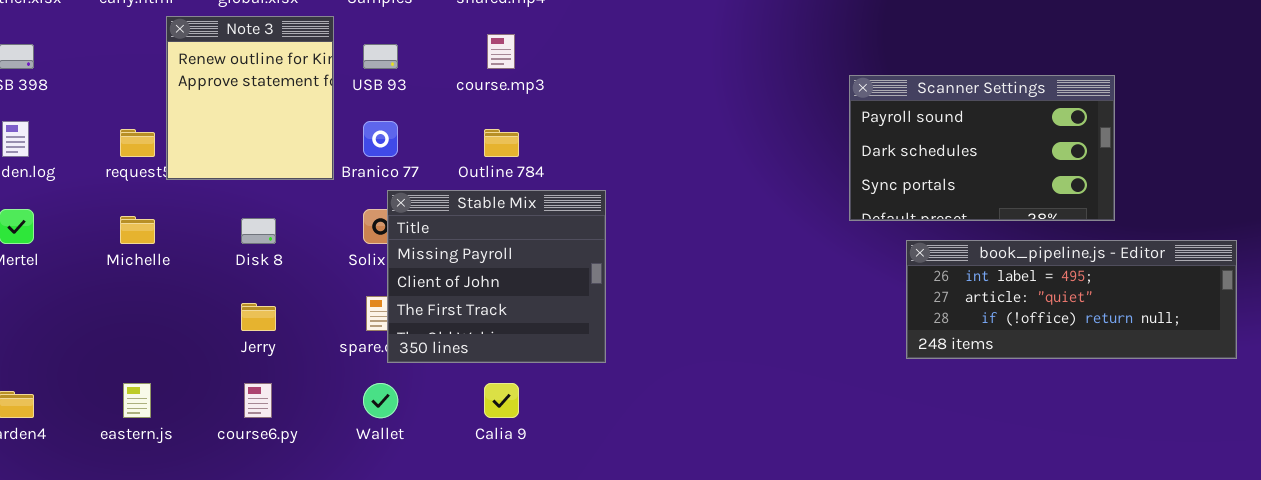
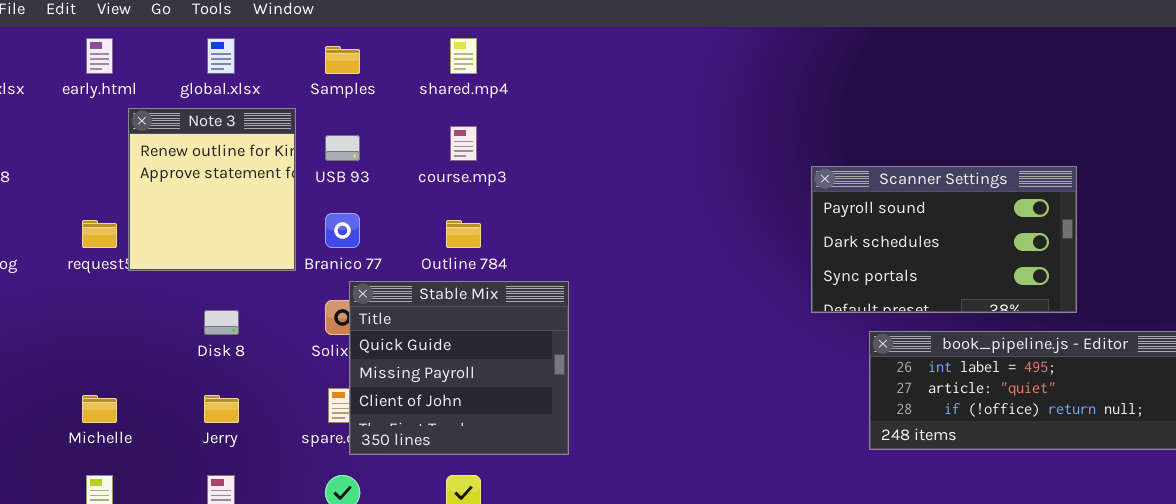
Stable Mix: [387,190,606,363] -> [349,281,569,455], scrolled up 1 row
Michelle: [120,216,155,244] -> [82,395,117,423], moved

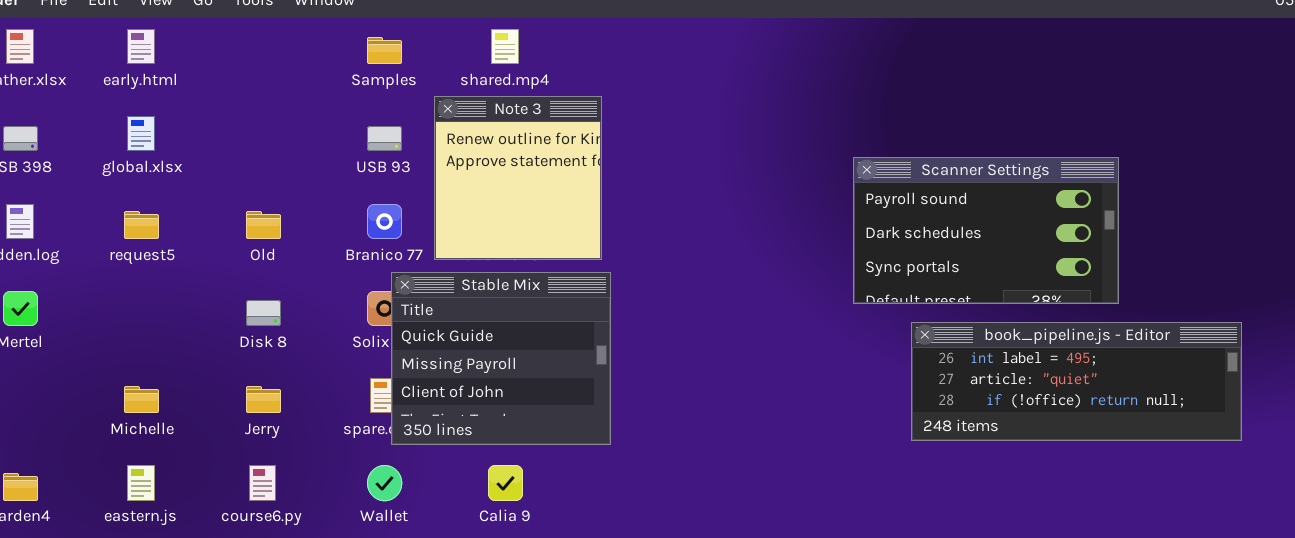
global.xlsx: [207,38,235,74] -> [127,116,155,151], moved
Note 3: [128,108,296,271] -> [434,96,602,260], moved

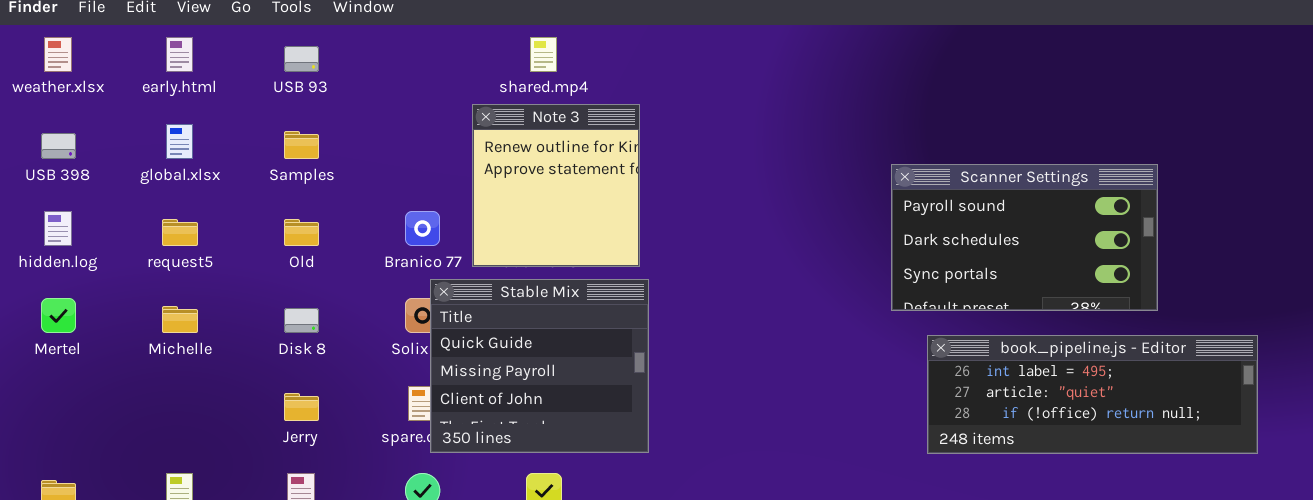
Samples: [367,37,402,64] -> [284,131,319,159], moved
USB 93: [367,126,402,151] -> [284,46,319,72], moved
book_pipeline.js - Editor: [911,322,1242,441] -> [927,335,1258,454], moved
Michelle: [124,386,159,413] -> [162,306,198,333], moved

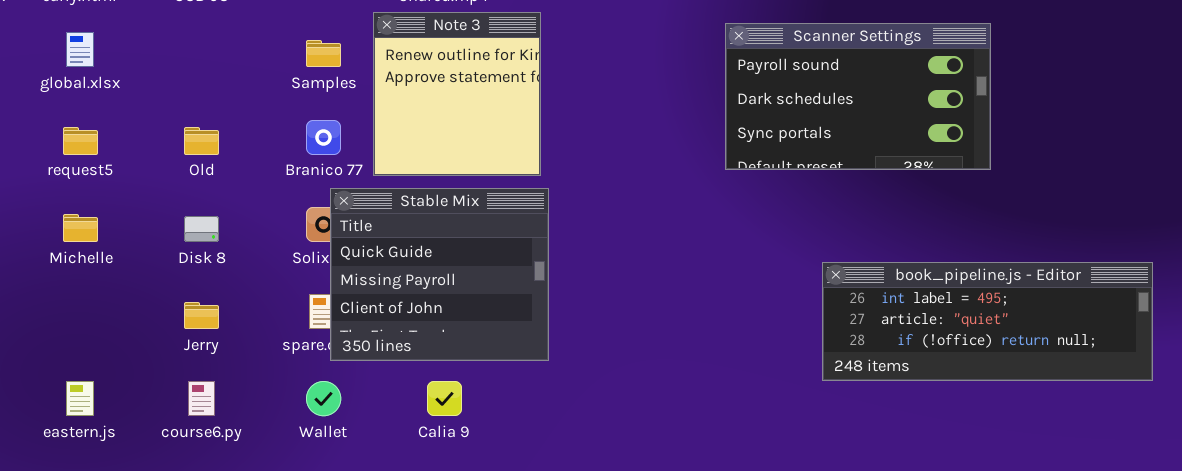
Samples: [284,131,319,159] -> [306,40,341,67], moved
Scanner Settings: [891,164,1158,311] -> [725,23,991,170], moved
book_pipeline.js - Editor: [927,335,1258,454] -> [822,262,1153,381], moved

